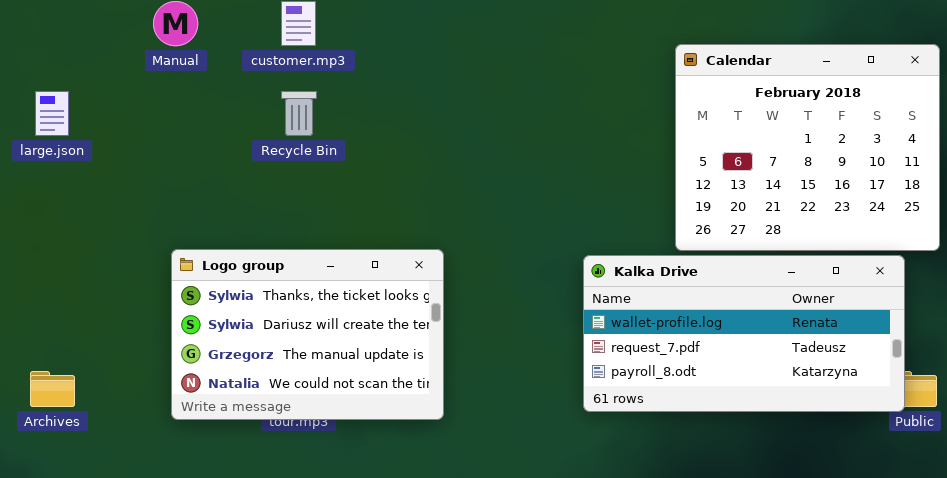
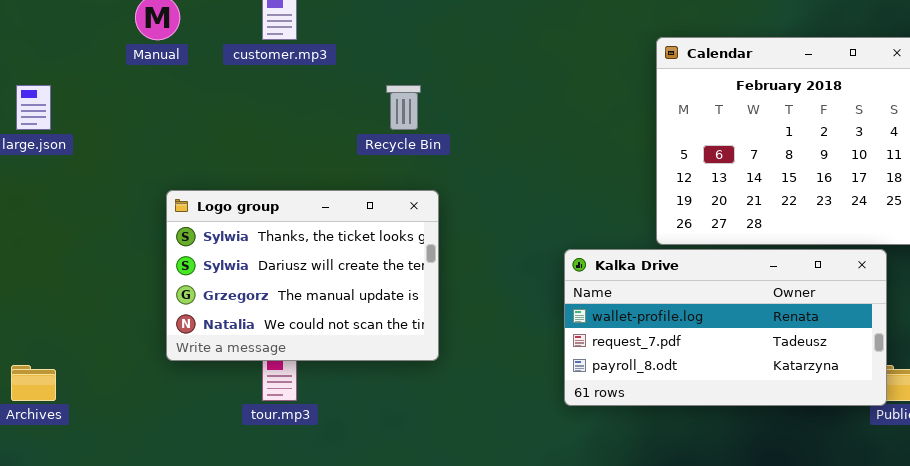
Recycle Bin: [281,91,317,136] -> [386,85,421,130], moved
Logo group: [171,249,444,420] -> [166,190,439,361], moved

